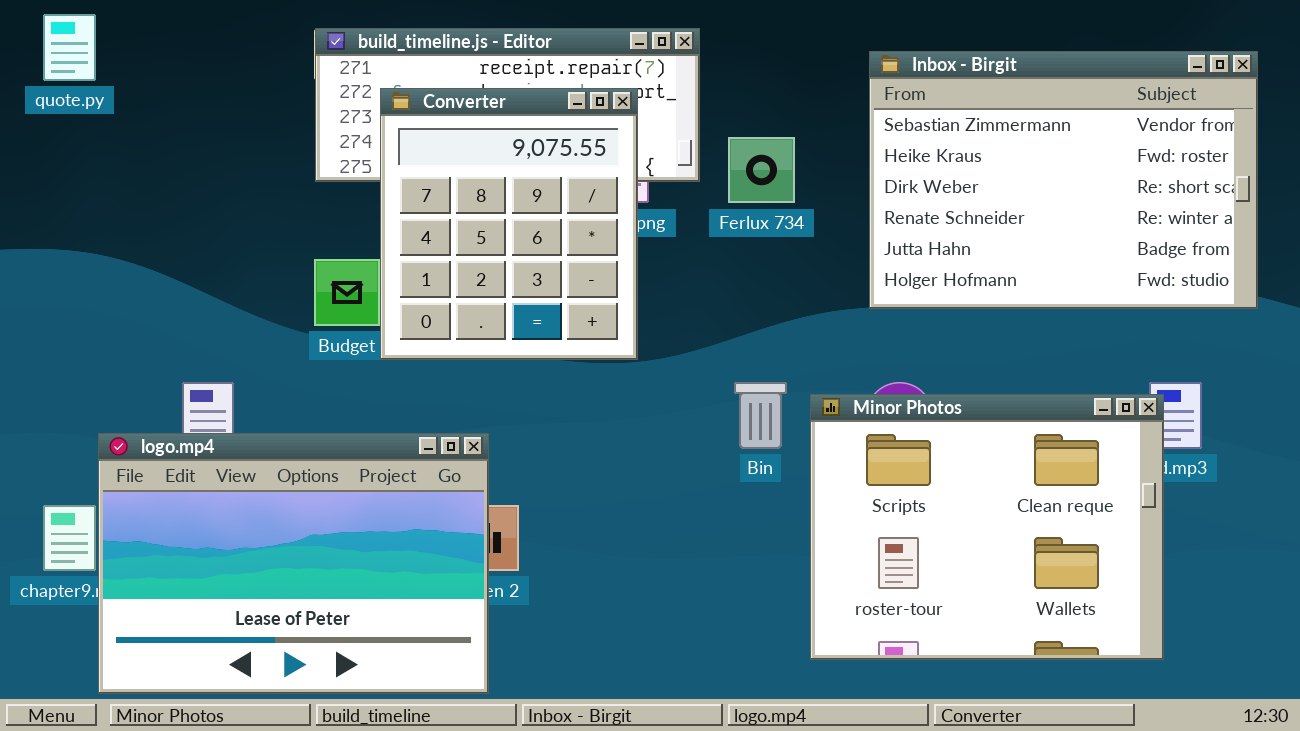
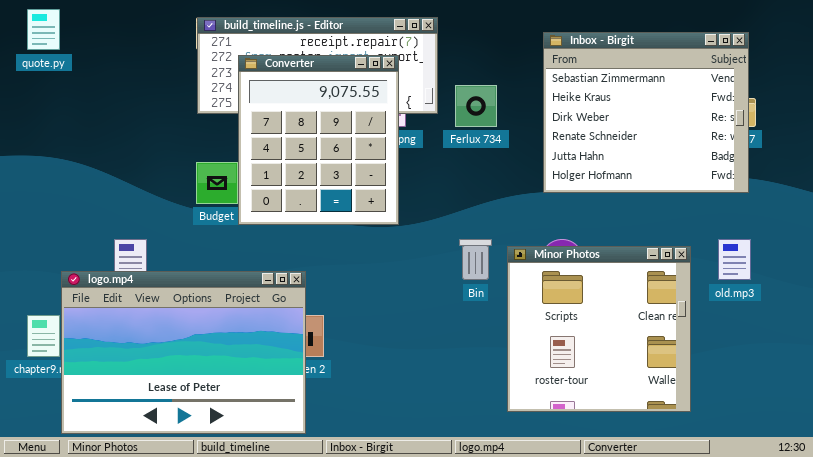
Inbox - Birgit: [869,51,1258,309] -> [543,32,749,193], resized
Minor Photos: [810,394,1164,660] -> [507,246,691,412], resized

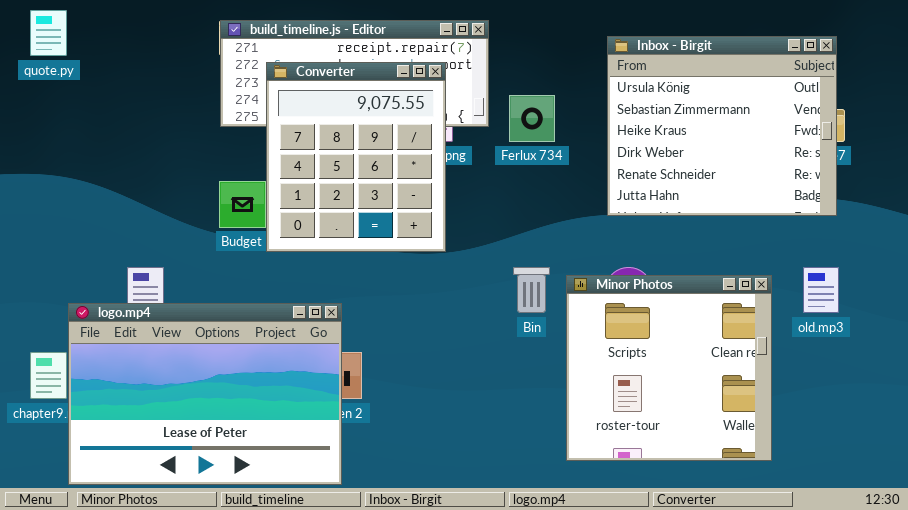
Inbox - Birgit: [543,32,749,193] -> [607,36,837,216], scrolled up 1 row

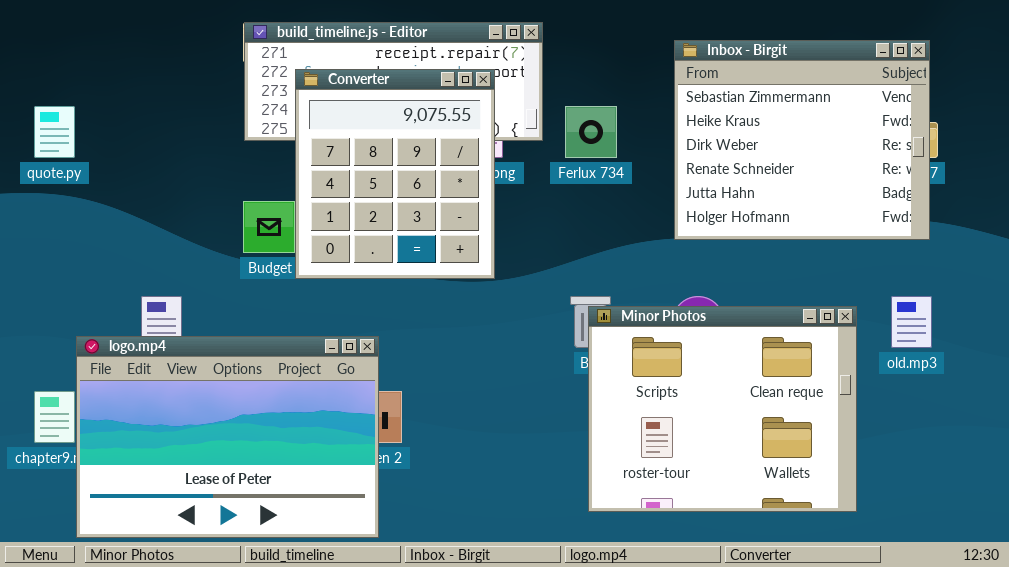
quote.py: [30,10,67,56] -> [34,106,75,158], moved
Inbox - Birgit: [607,36,837,216] -> [674,40,930,240], scrolled down 1 row
Minor Photos: [566,275,772,461] -> [588,306,857,512], resized

